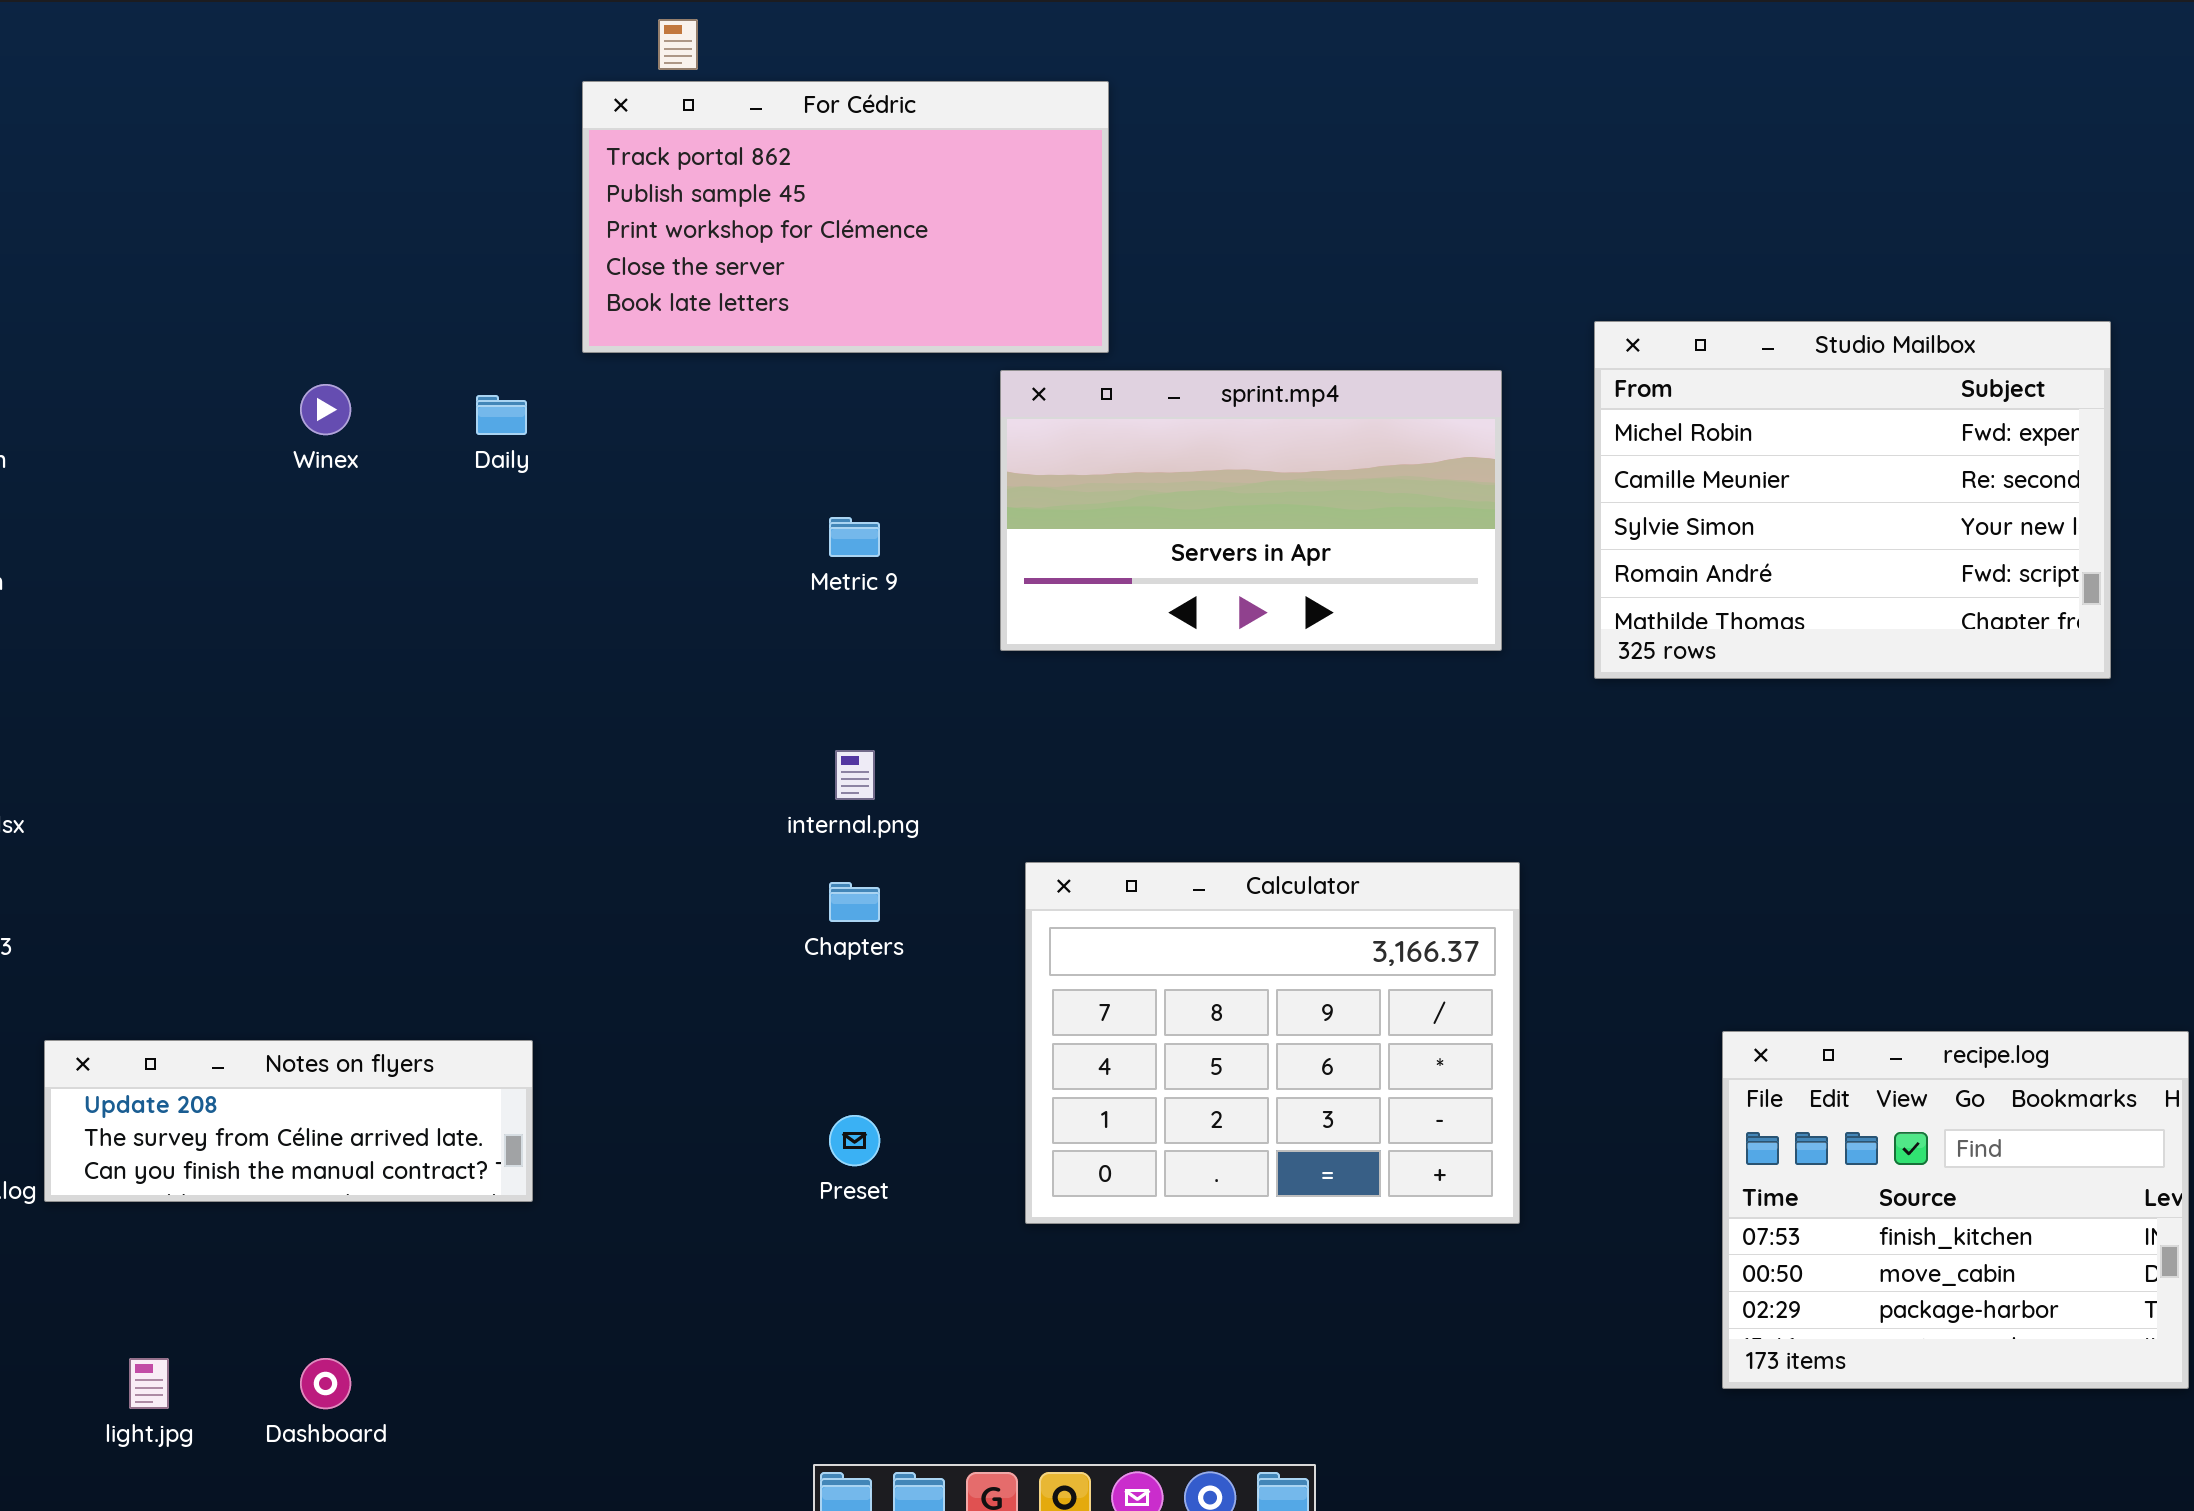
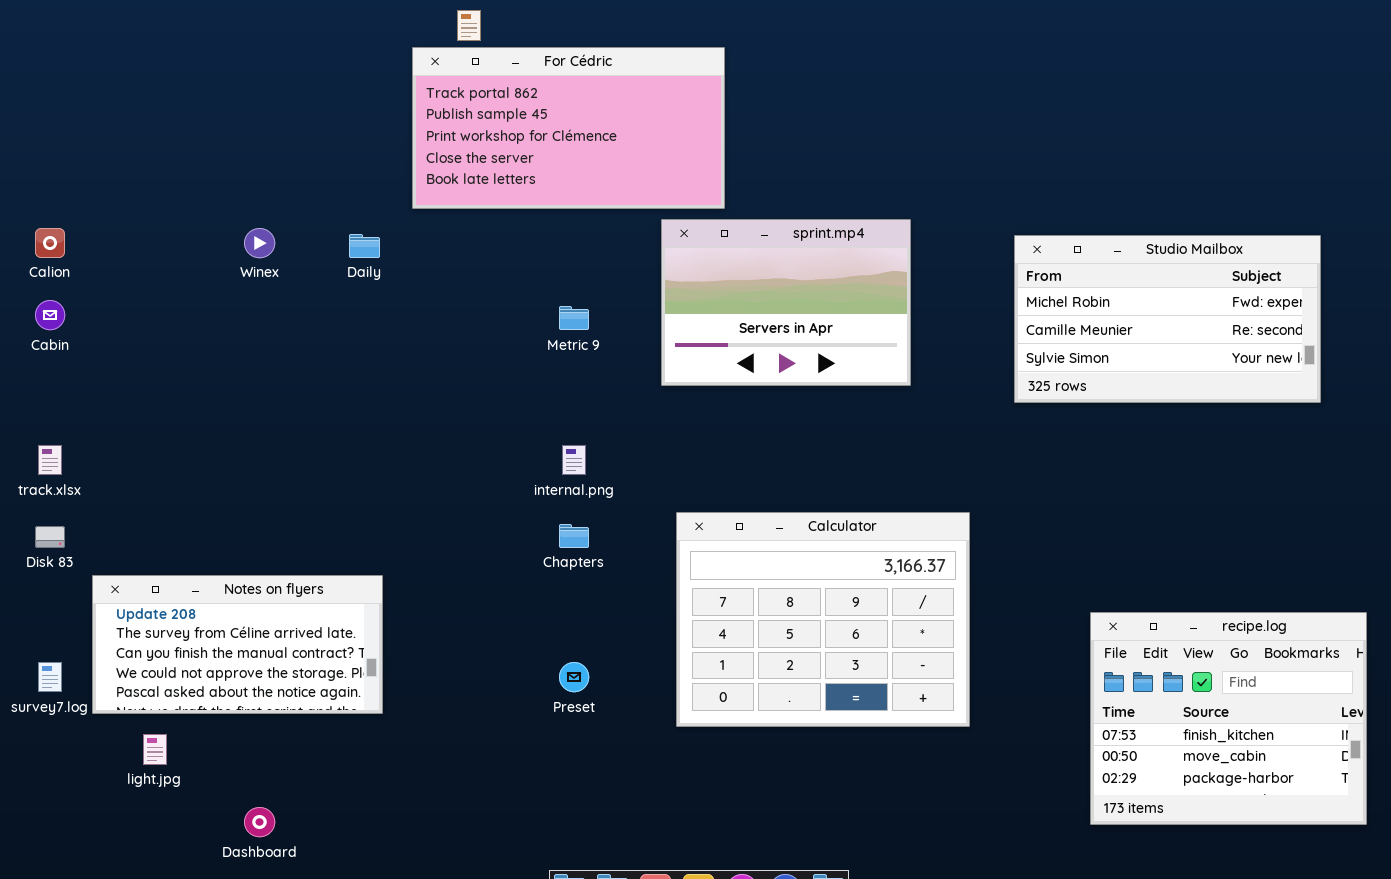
Studio Mailbox: [1594,321,2111,679] -> [1014,235,1321,403], resized
sprint.mp4: [1000,370,1502,651] -> [661,219,911,386], resized
Notes on flyers: [44,1040,533,1202] -> [92,575,383,714], resized
light.jpg: [129,1358,169,1409] -> [143,734,167,765], moved

